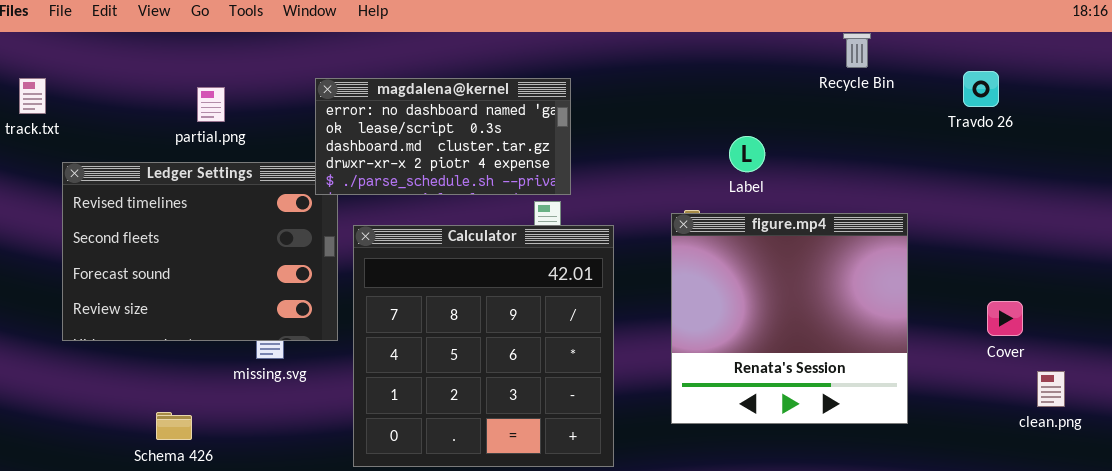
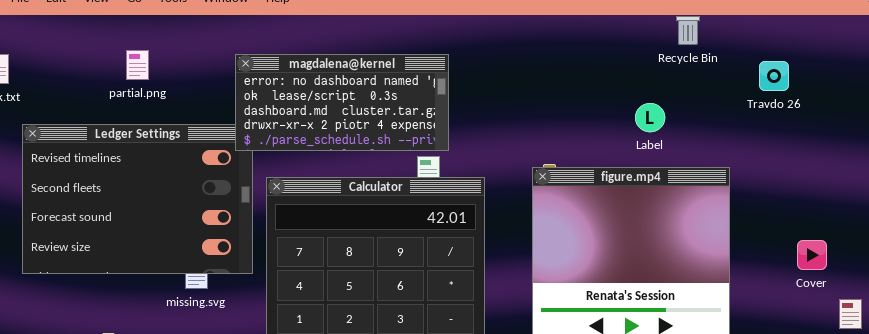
Travdo 26: [963,71,999,107] -> [759,61,789,91], moved
partial.png: [197,87,225,122] -> [126,50,149,80], moved
Label: [729,136,765,172] -> [635,103,665,132], moved

